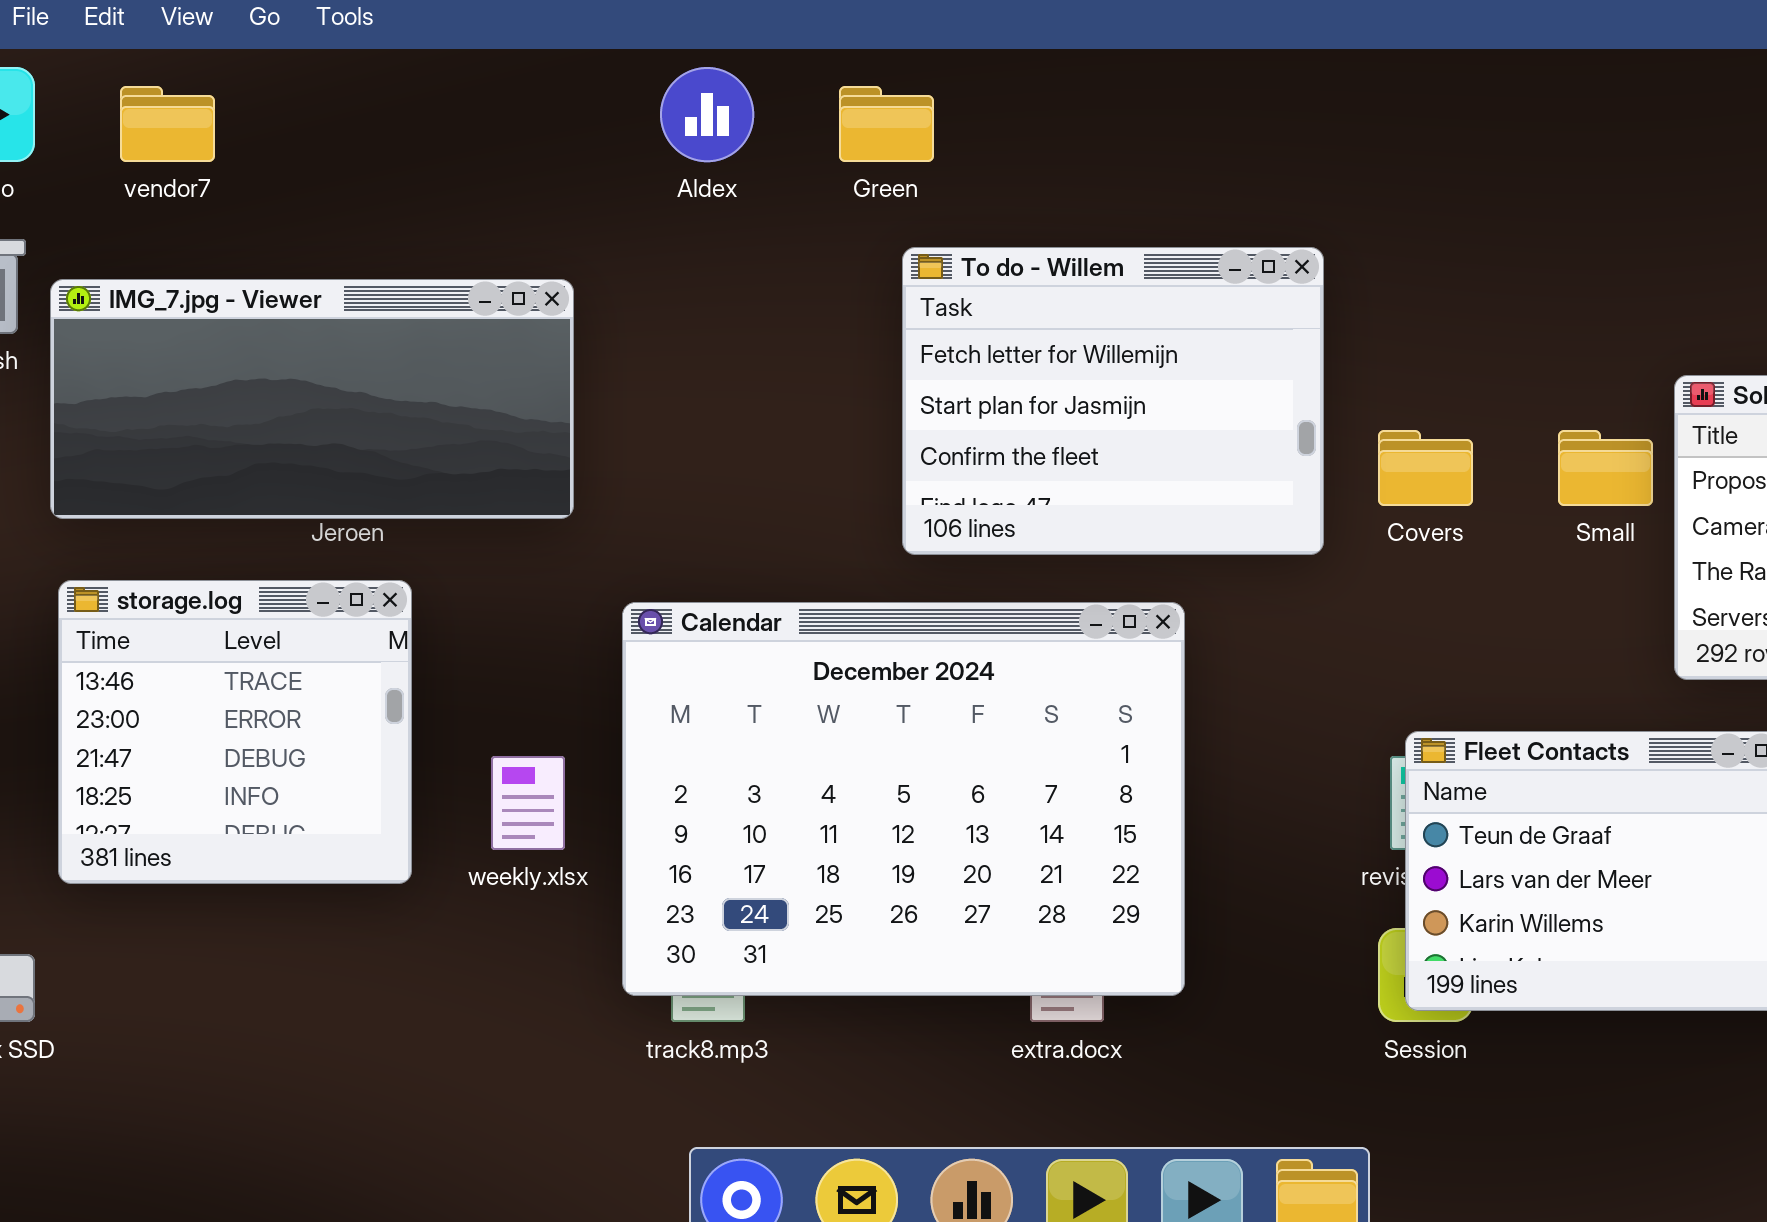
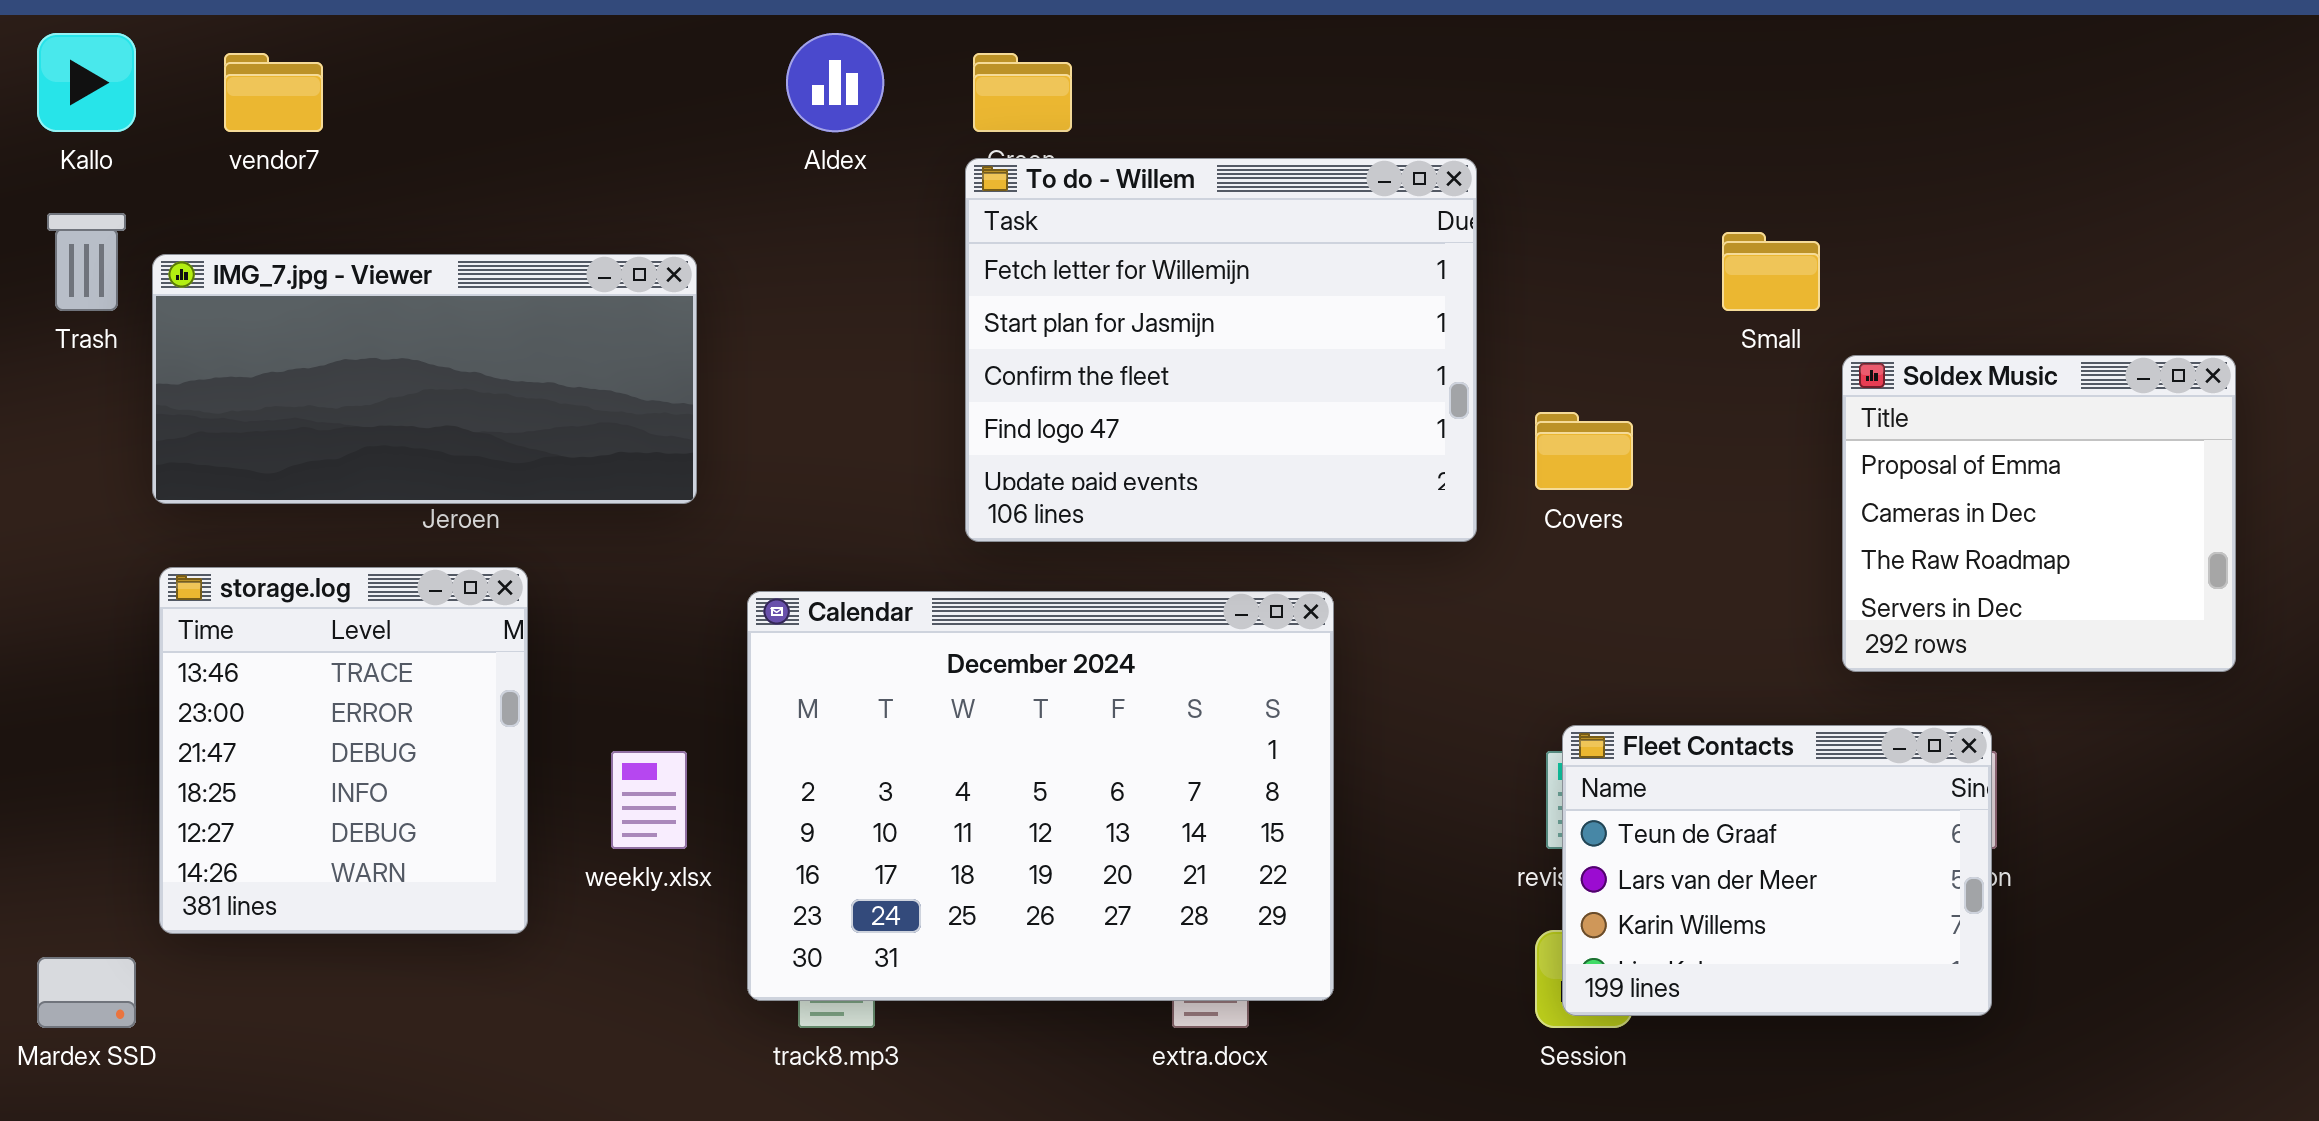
To do - Willem: [902,247,1324,555] -> [965,158,1477,542], resized
Small: [1558,430,1653,506] -> [1722,232,1820,311], moved
storage.log: [58,580,412,884] -> [159,567,528,934], resized

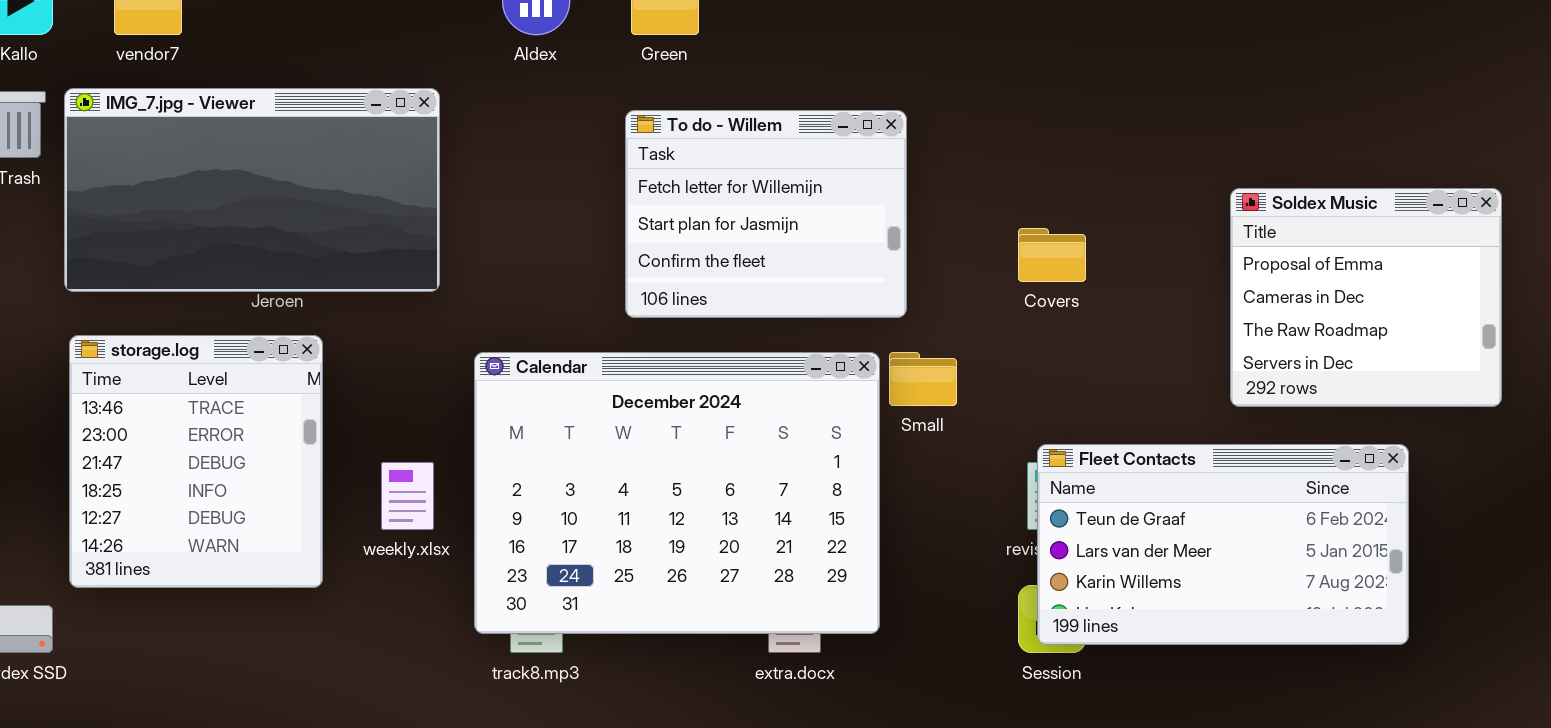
To do - Willem: [965,158,1477,542] -> [625,110,907,318], resized
Small: [1722,232,1820,311] -> [889,352,957,406], moved
IMG_7.jpg - Viewer: [152,254,697,504] -> [64,88,440,292], resized
Fleet Contacts: [1562,725,1992,1016] -> [1037,444,1409,645], resized

